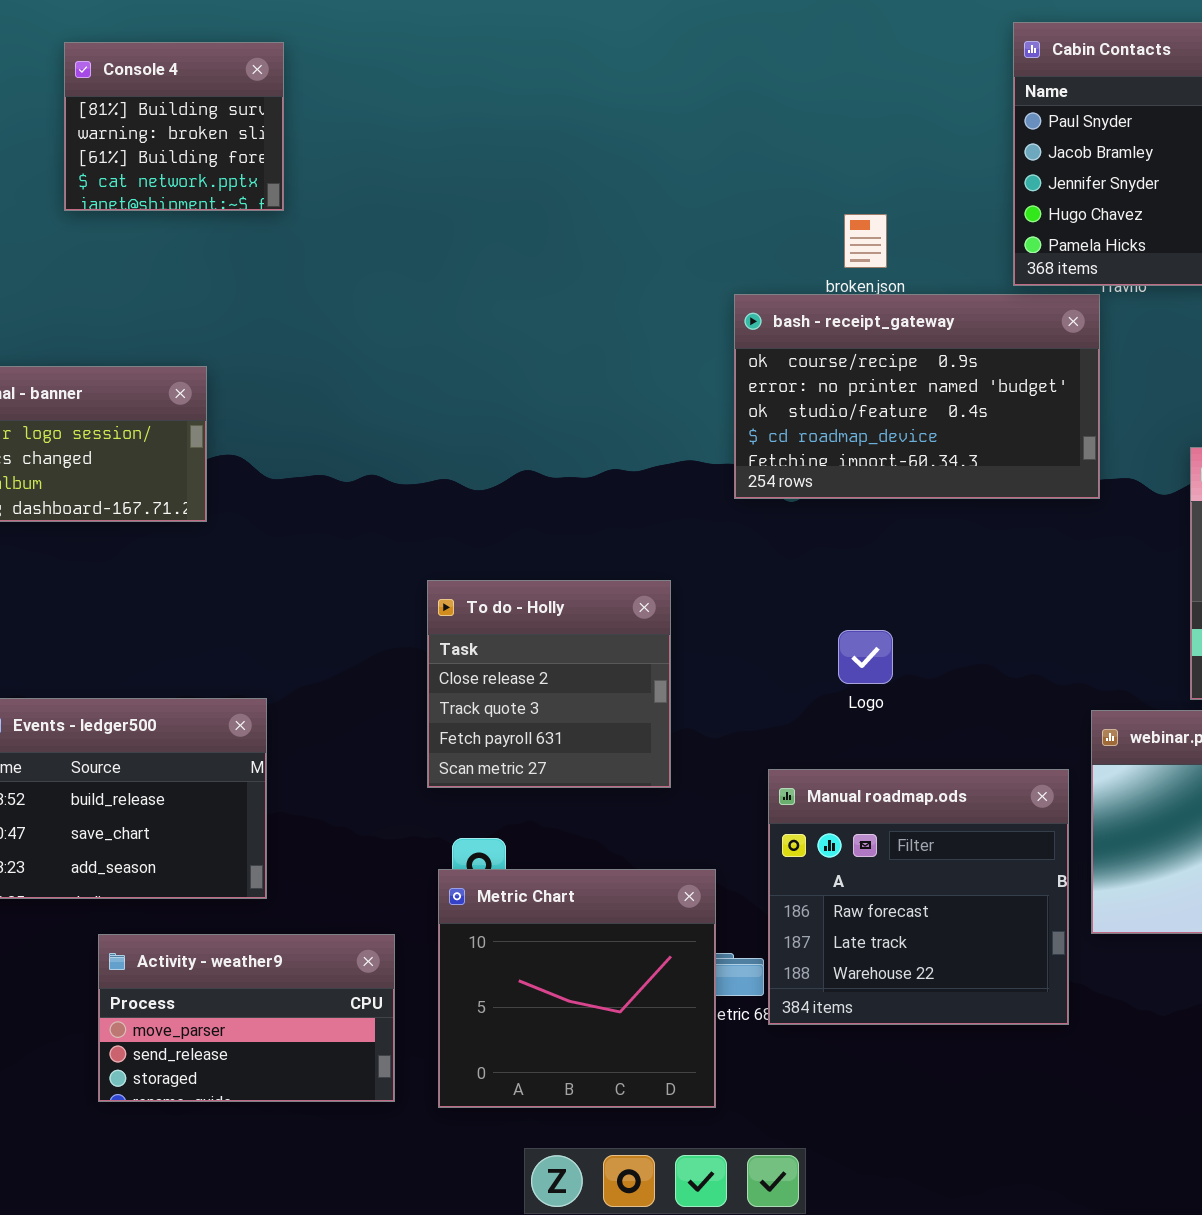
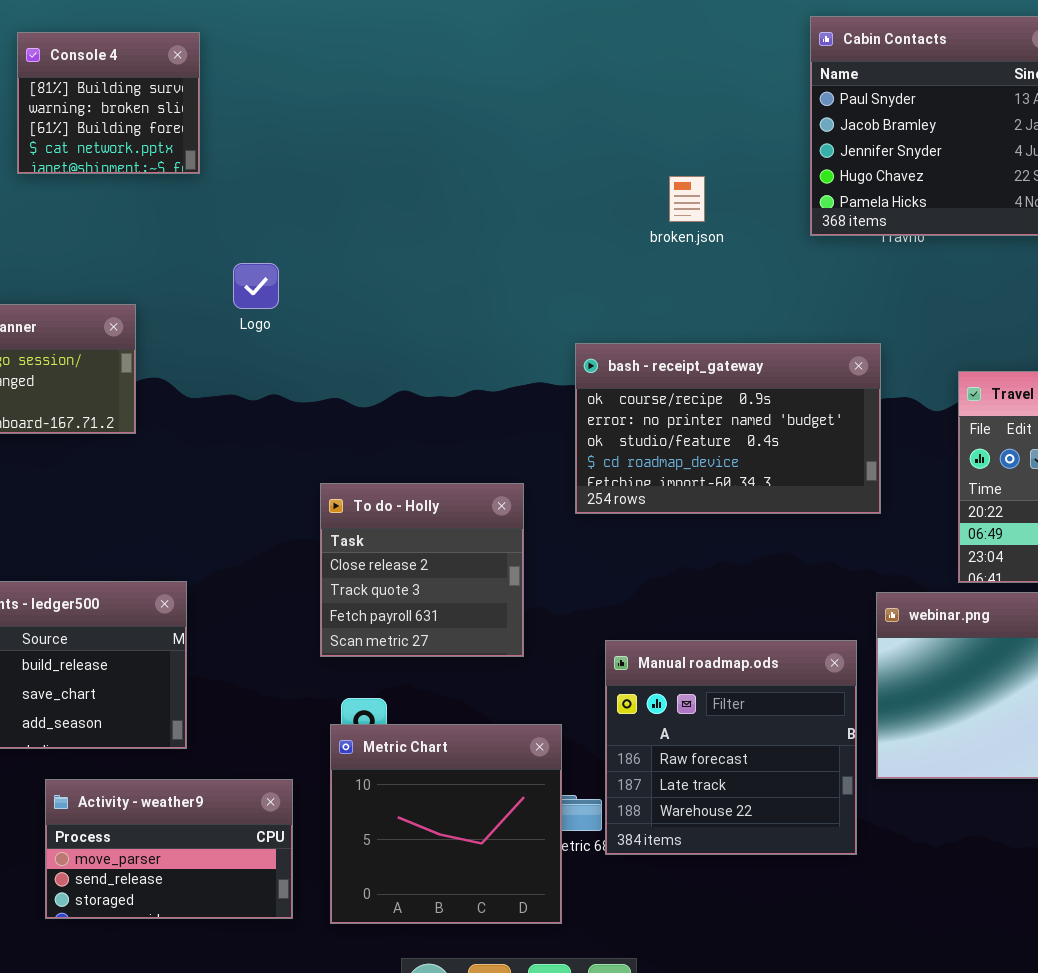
bash - receipt_gateway: [734,294,1100,499] -> [575,343,881,514], moved
Logo: [838,630,893,684] -> [233,263,279,309], moved

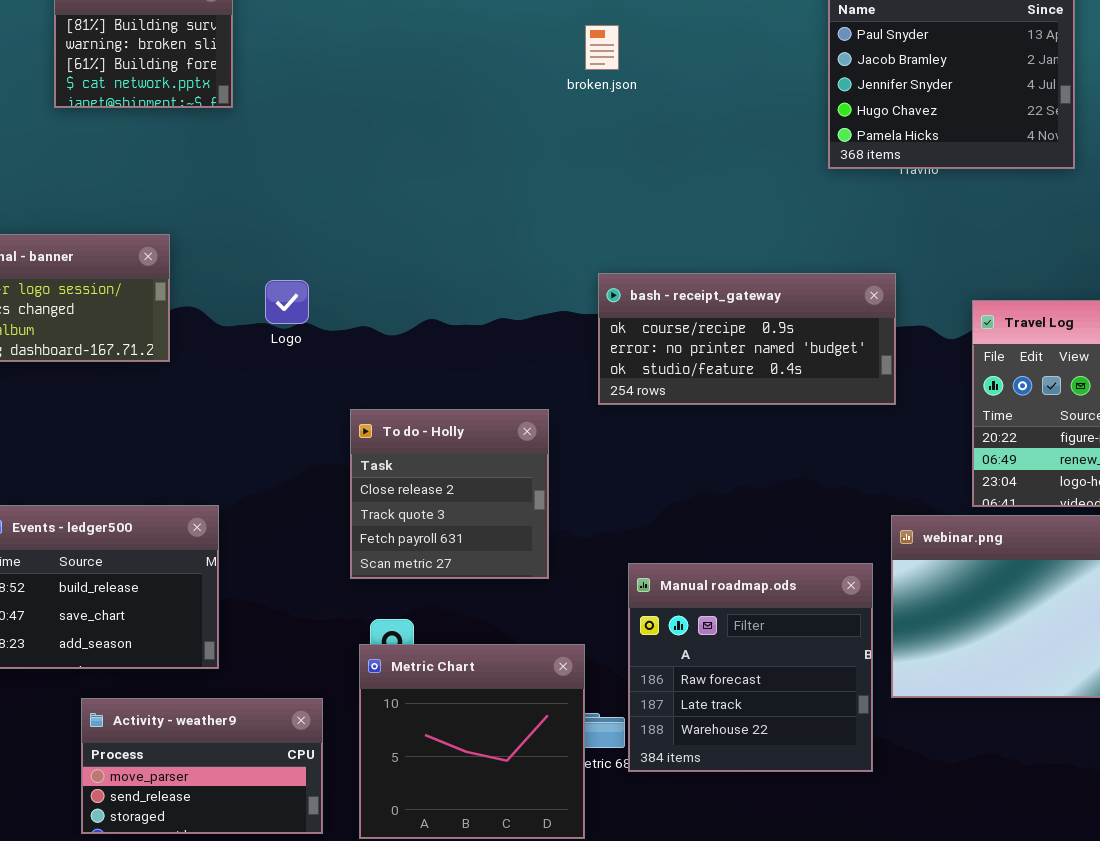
broken.json: [669,176,705,222] -> [585,25,619,70], moved
Logo: [233,263,279,309] -> [265,280,309,324], moved
bash - receipt_gateway: [575,343,881,514] -> [598,273,896,405], resized

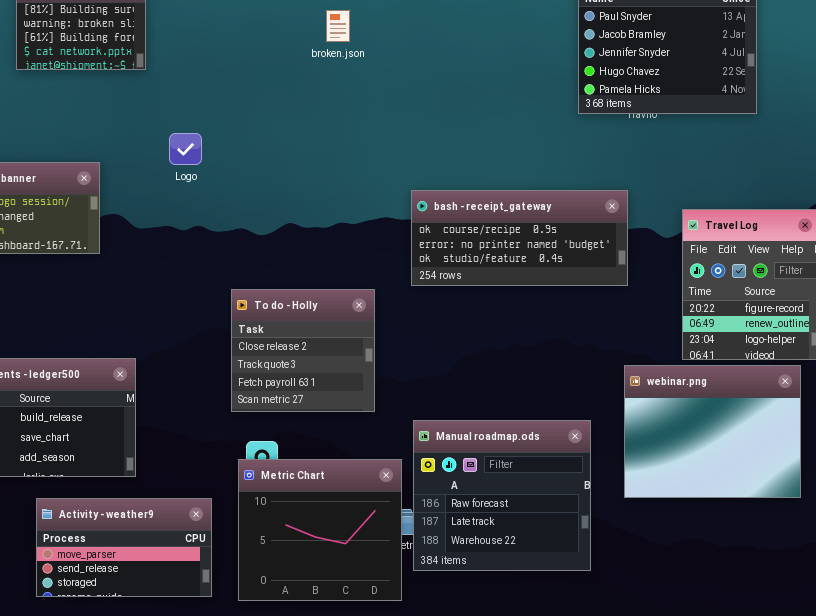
broken.json: [585,25,619,70] -> [326,10,350,42], moved
Logo: [265,280,309,324] -> [169,133,202,165], moved
Manual roadmap.ods: [628,563,873,772] -> [413,420,591,571], moved

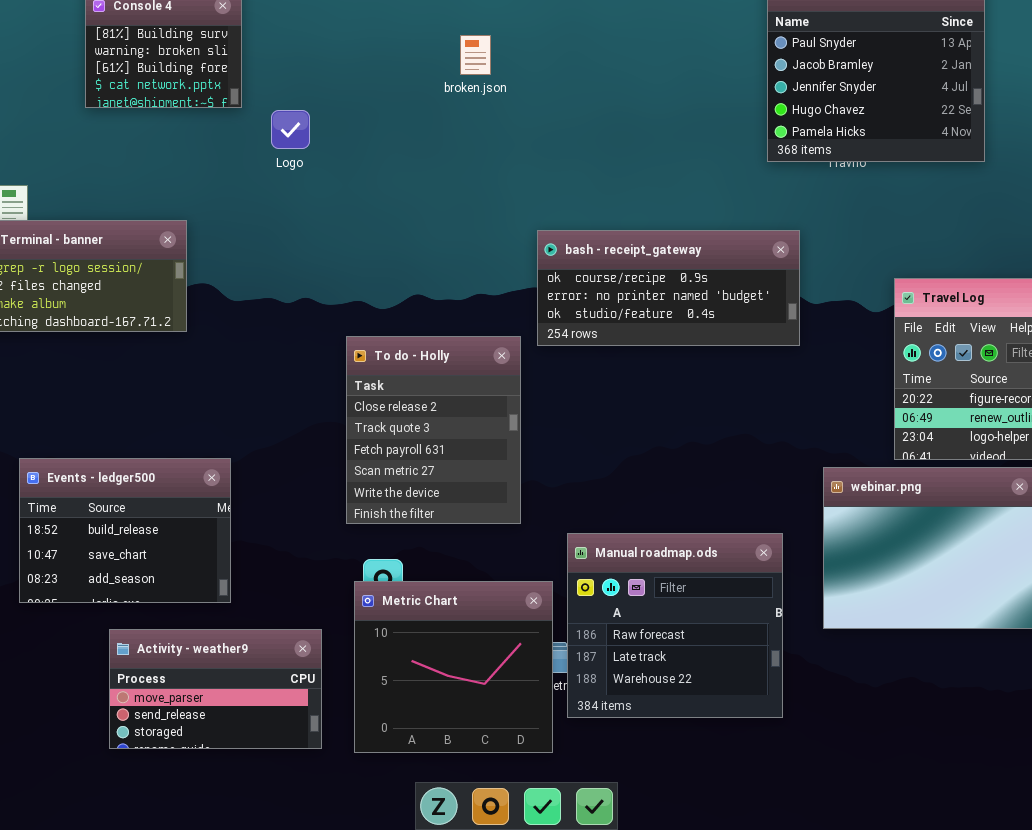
Logo: [169,133,202,165] -> [271,110,310,149], moved
bash - receipt_gateway: [411,190,628,286] -> [537,230,800,346], moved
To do - Holly: [231,289,375,412] -> [346,336,521,524], resized

